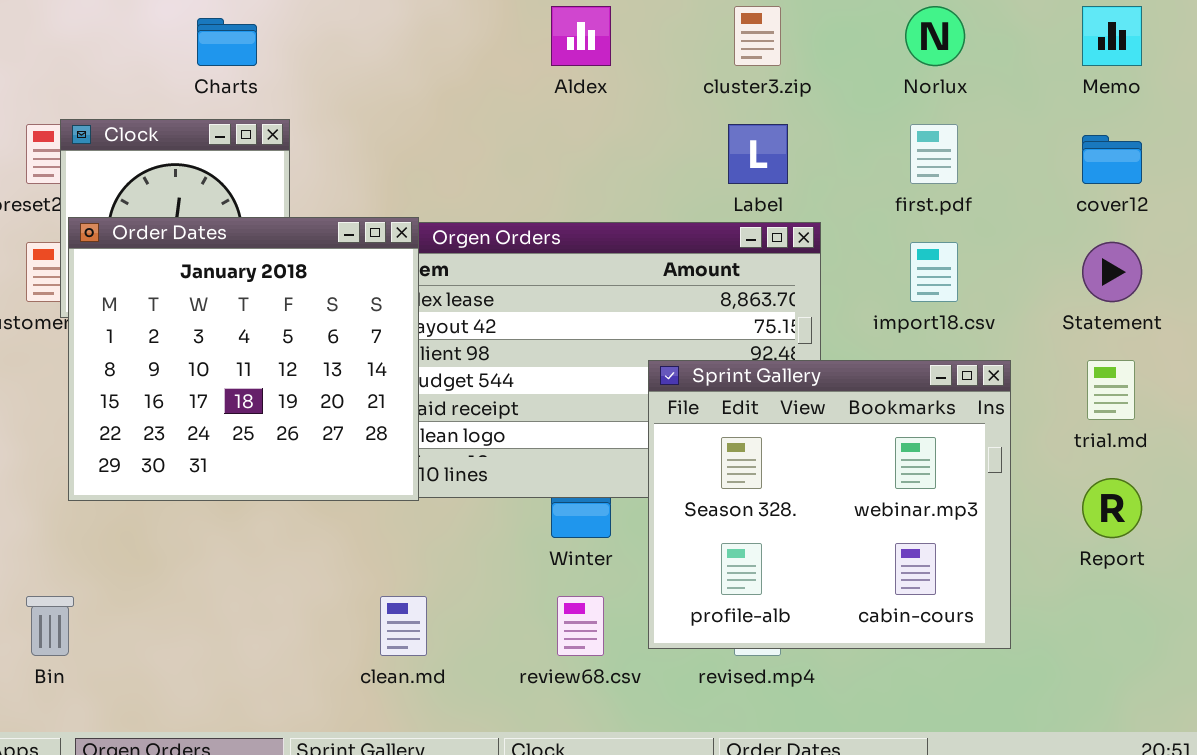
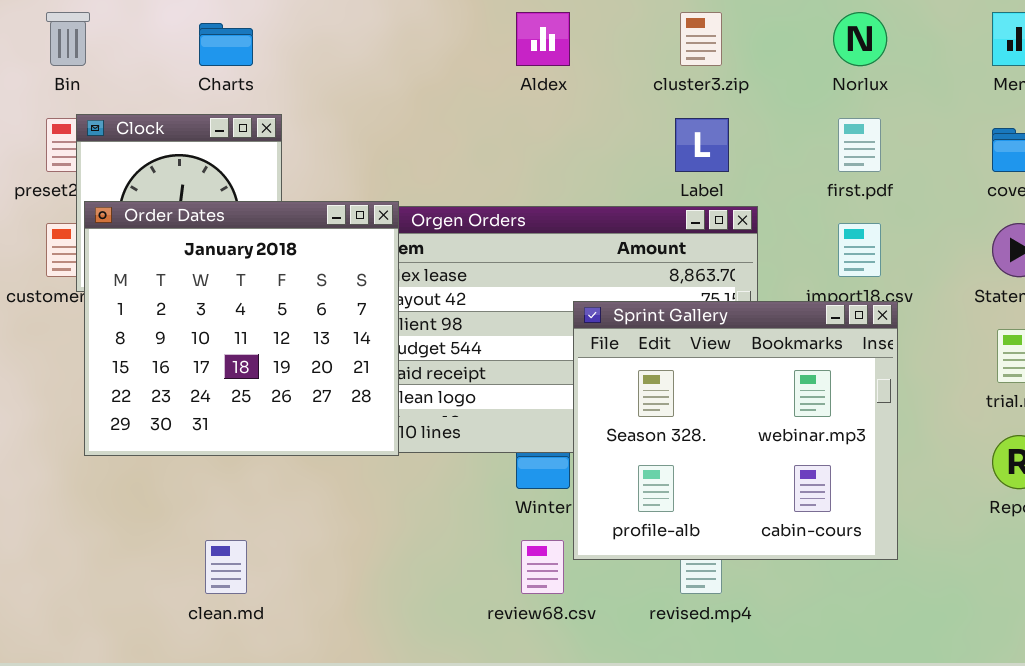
Sprint Gallery: [648,360,1011,649] -> [573,301,898,560], moved
Bin: [26,596,74,656] -> [46,12,90,66], moved
clean.md: [380,596,427,656] -> [205,540,247,594], moved

